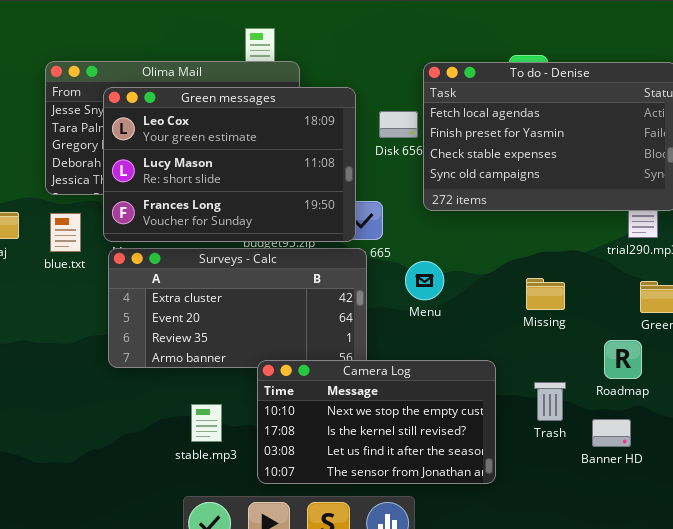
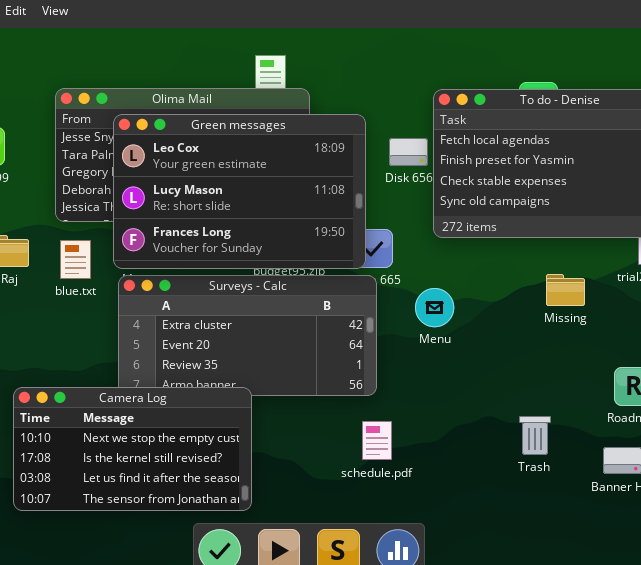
Missing: [526,278,565,310] -> [546,274,585,306], moved
Camera Log: [257,360,496,484] -> [13,387,252,511], moved
Trash: [534,382,566,421] -> [519,416,551,455], moved

